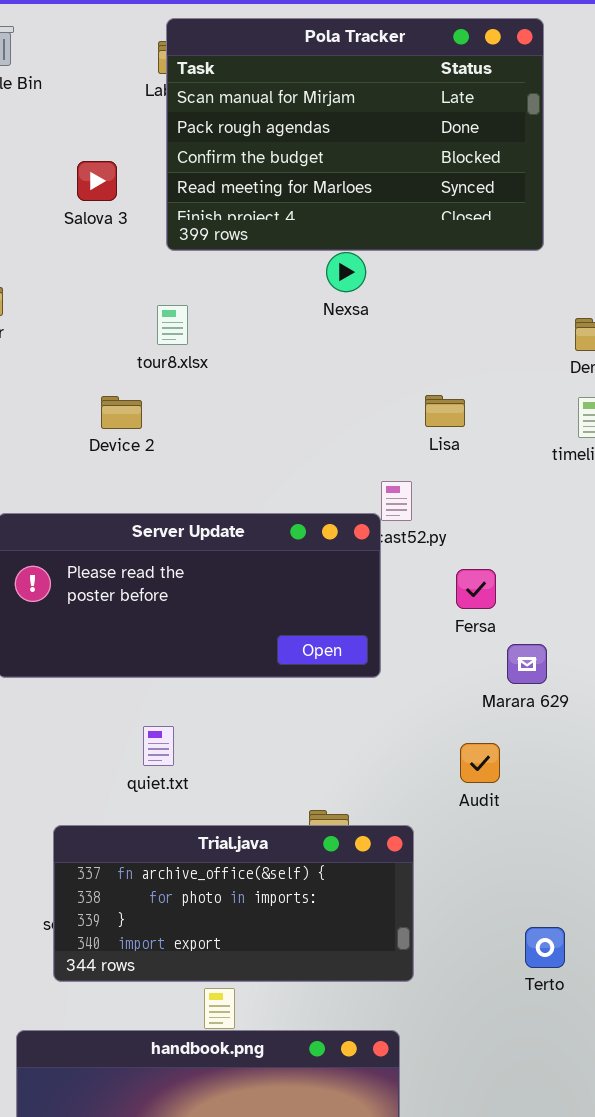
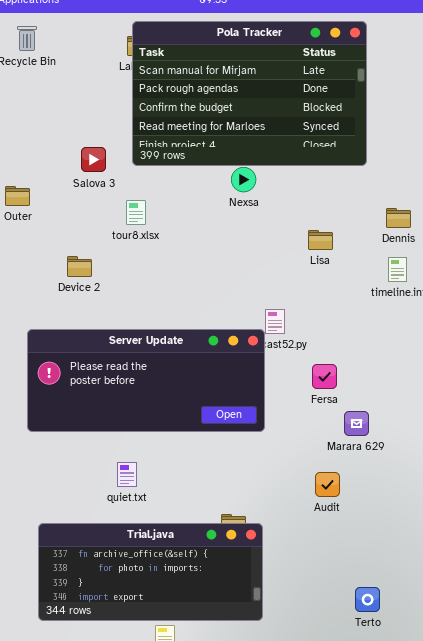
Salova 3: [77,161,117,201] -> [81,147,106,172], moved
Lisa: [425,395,465,427] -> [308,230,333,250], moved
Device 2: [101,396,142,429] -> [67,256,92,277], moved
Trial.java: [53,825,414,982] -> [38,523,263,621], moved

